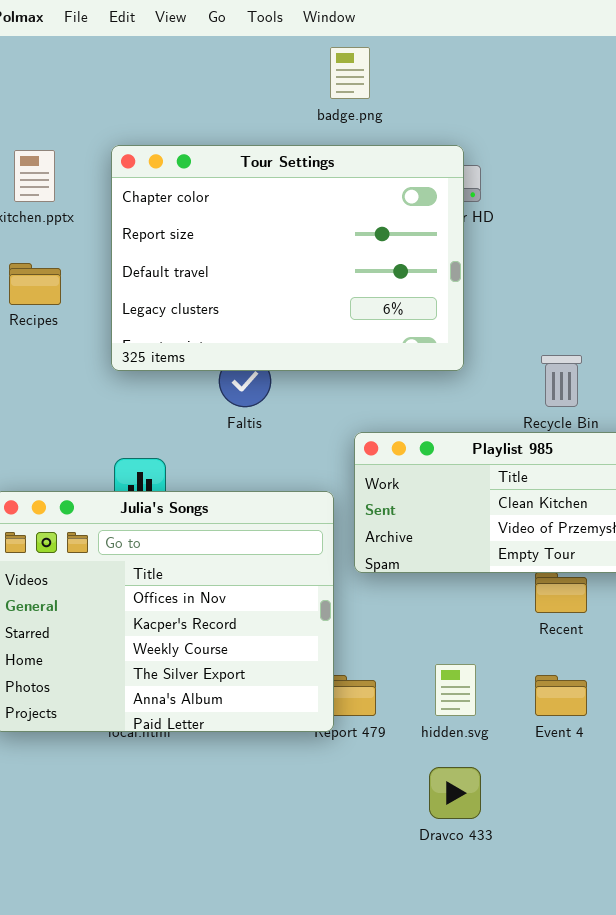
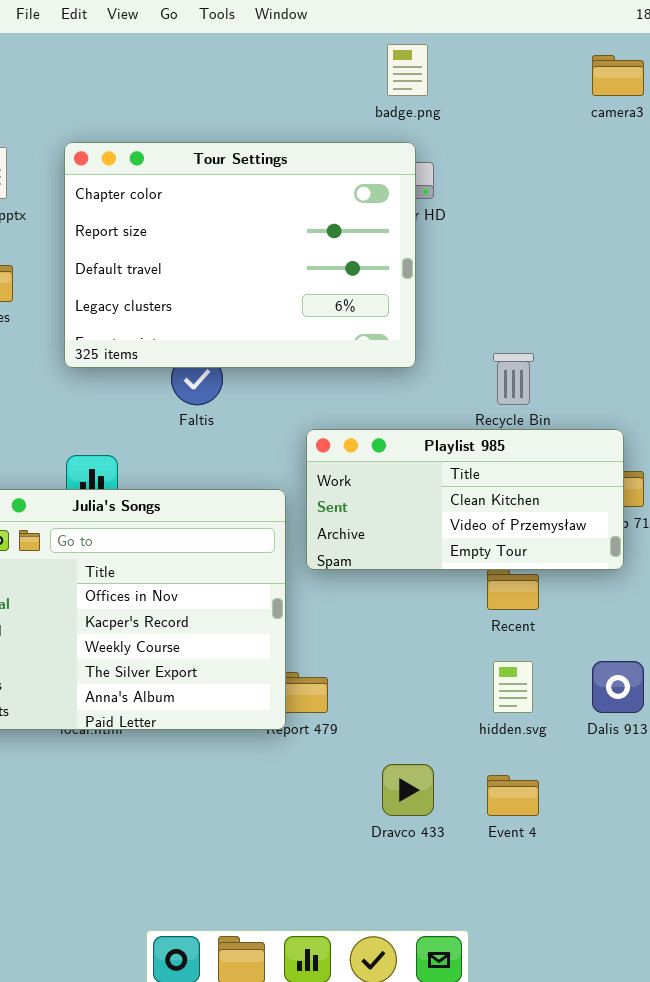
badge.png: [330,47,370,99] -> [387,44,428,96], moved
hidden.svg: [435,664,476,716] -> [493,661,533,713], moved
Event 4: [535,675,587,716] -> [487,775,539,816], moved

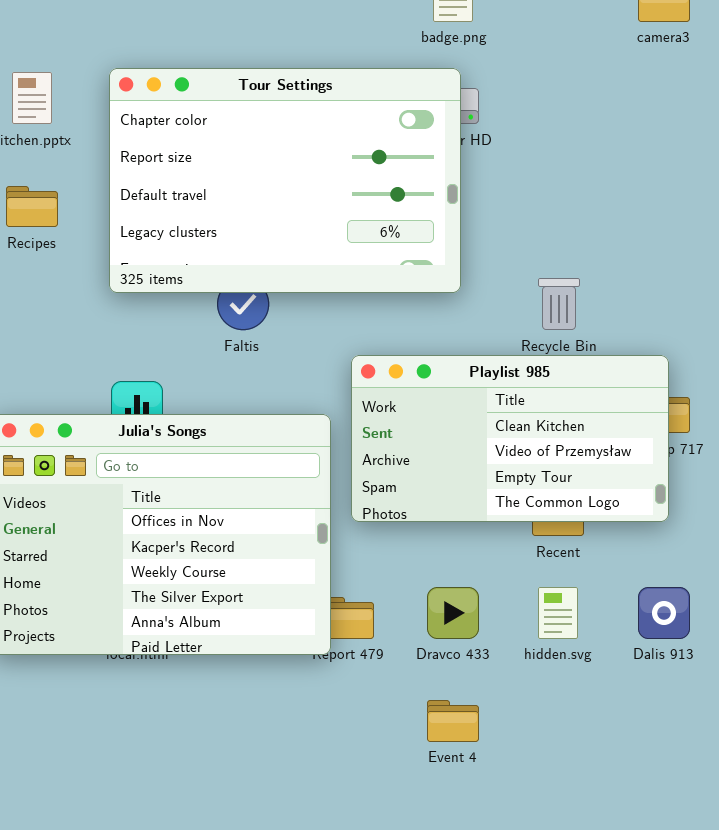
Playlist 985: [306,429,624,570] -> [351,355,669,522], resized
Dravco 433: [382,764,434,816] -> [427,587,479,639], moved
Event 4: [487,775,539,816] -> [427,700,479,742], moved

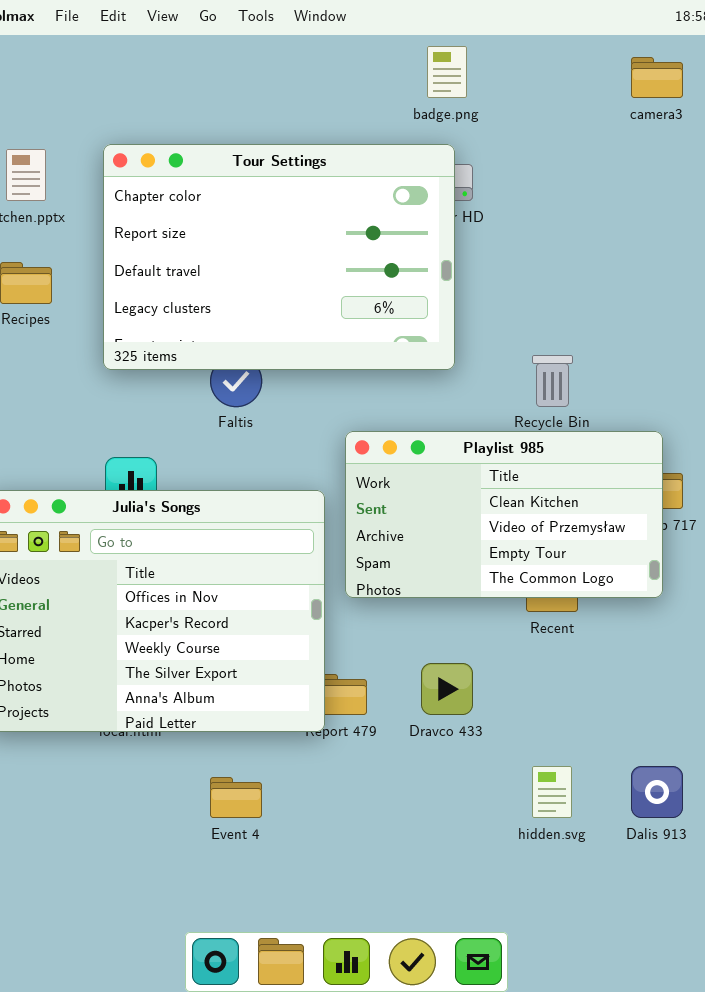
hidden.svg: [538,587,578,639] -> [532,766,572,818], moved
Dalis 913: [638,587,690,639] -> [631,766,683,818], moved
Event 4: [427,700,479,742] -> [210,777,262,818], moved

